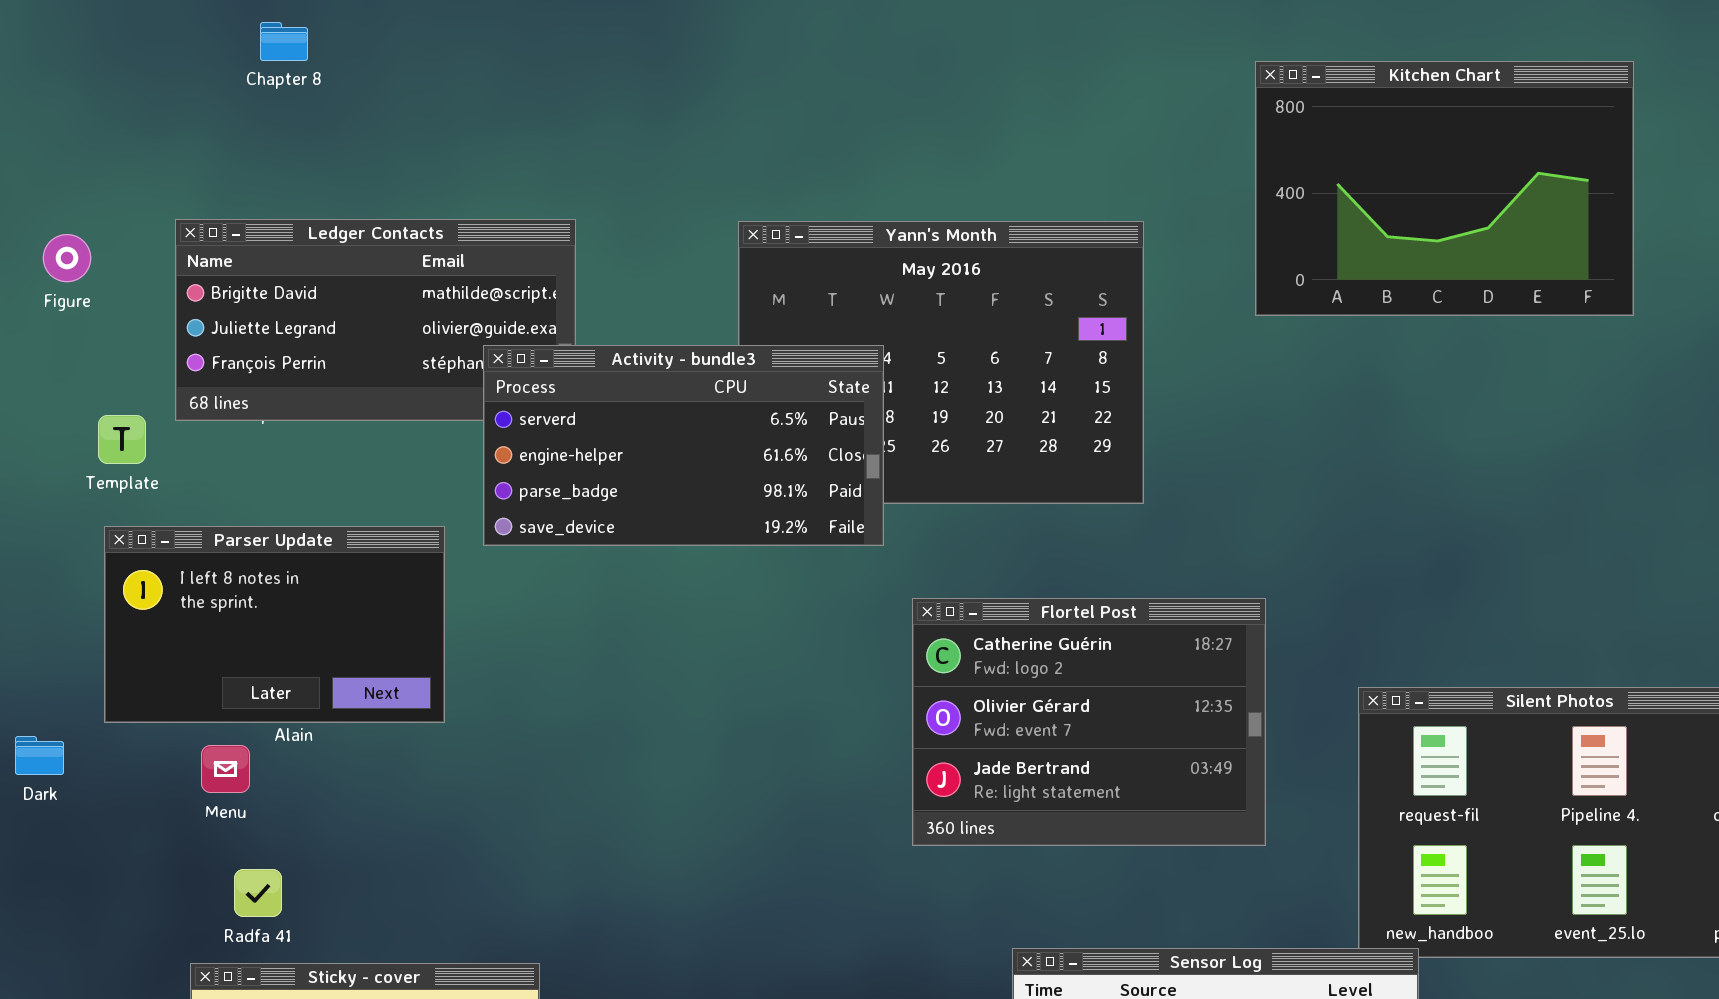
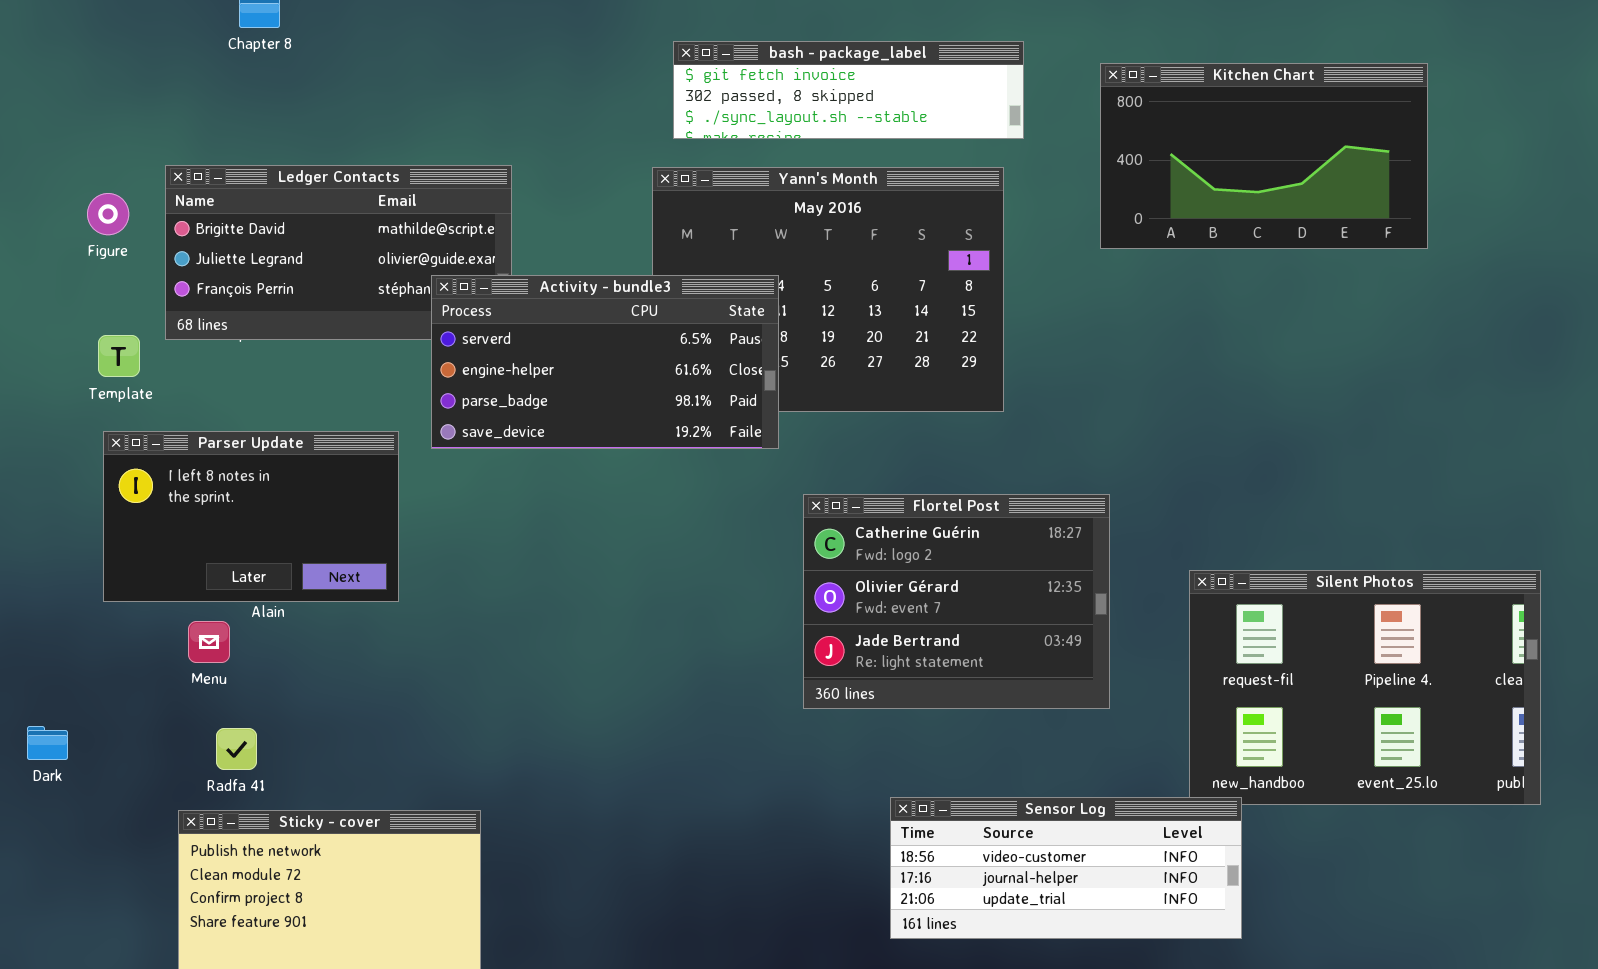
Kitchen Chart: [1255,61,1634,316] -> [1100,63,1428,249], resized
bash - package_label: none -> [673,41,1024,139], opened
Figure: [43,234,91,282] -> [87,193,129,235], moved
Dark: [15,736,64,775] -> [27,726,68,760], moved

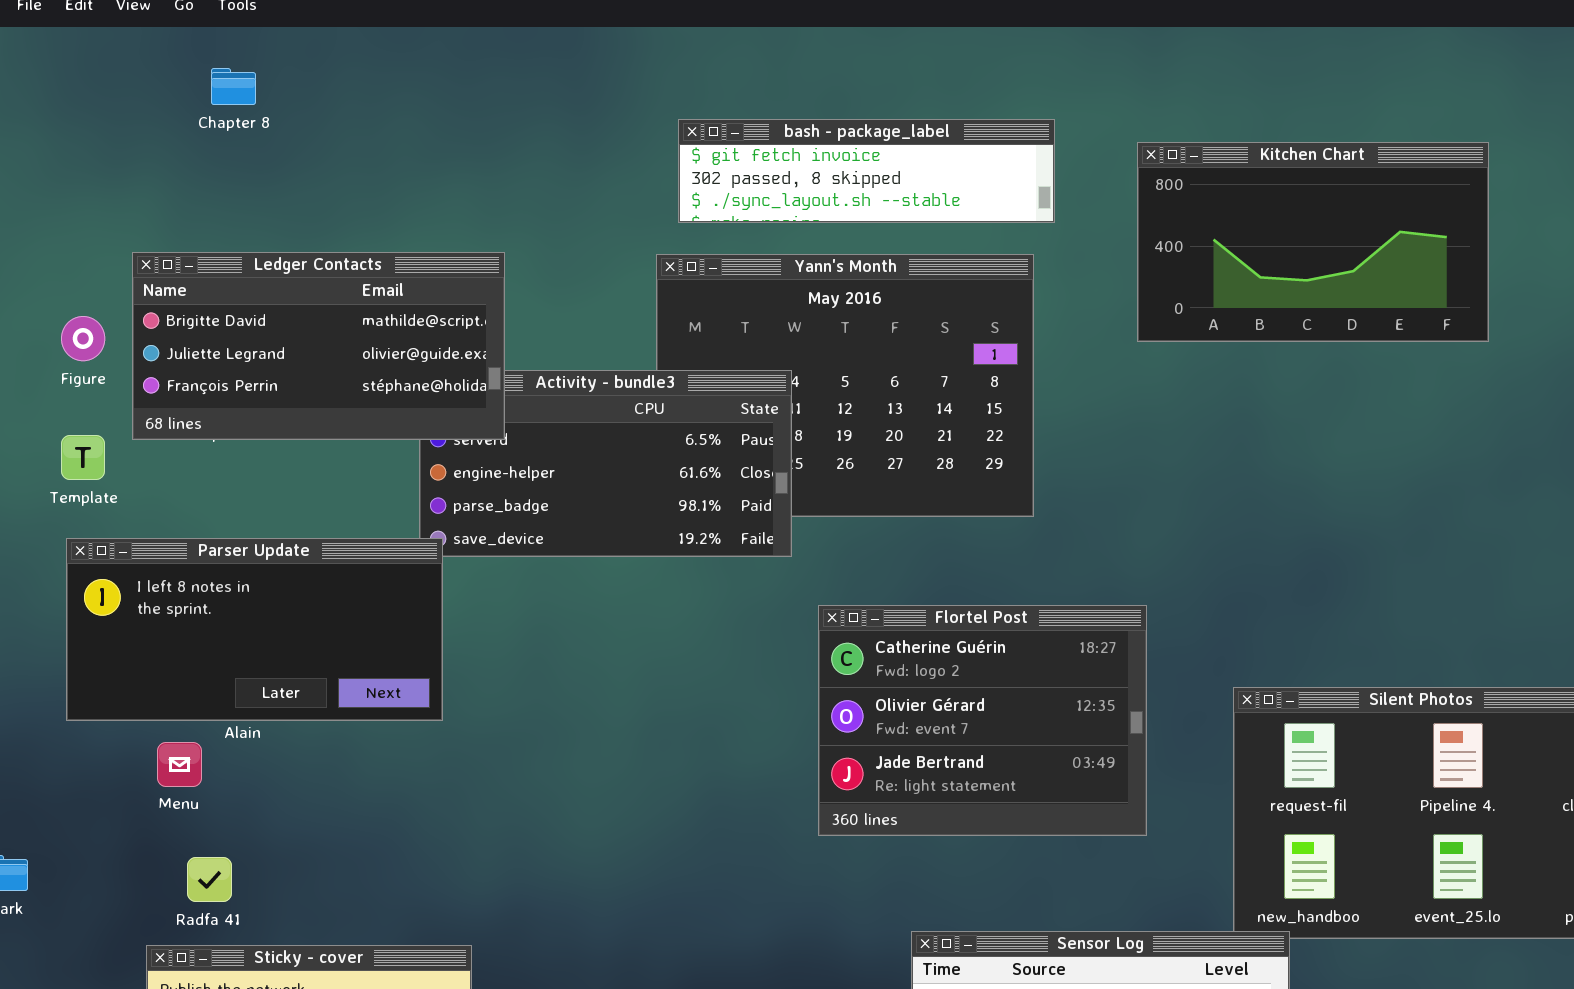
Ledger Contacts: [165,165,512,340] -> [132,252,505,440], raised
Figure: [87,193,129,235] -> [61,316,105,361], moved
Parser Update: [103,431,399,602] -> [66,538,443,721], resized

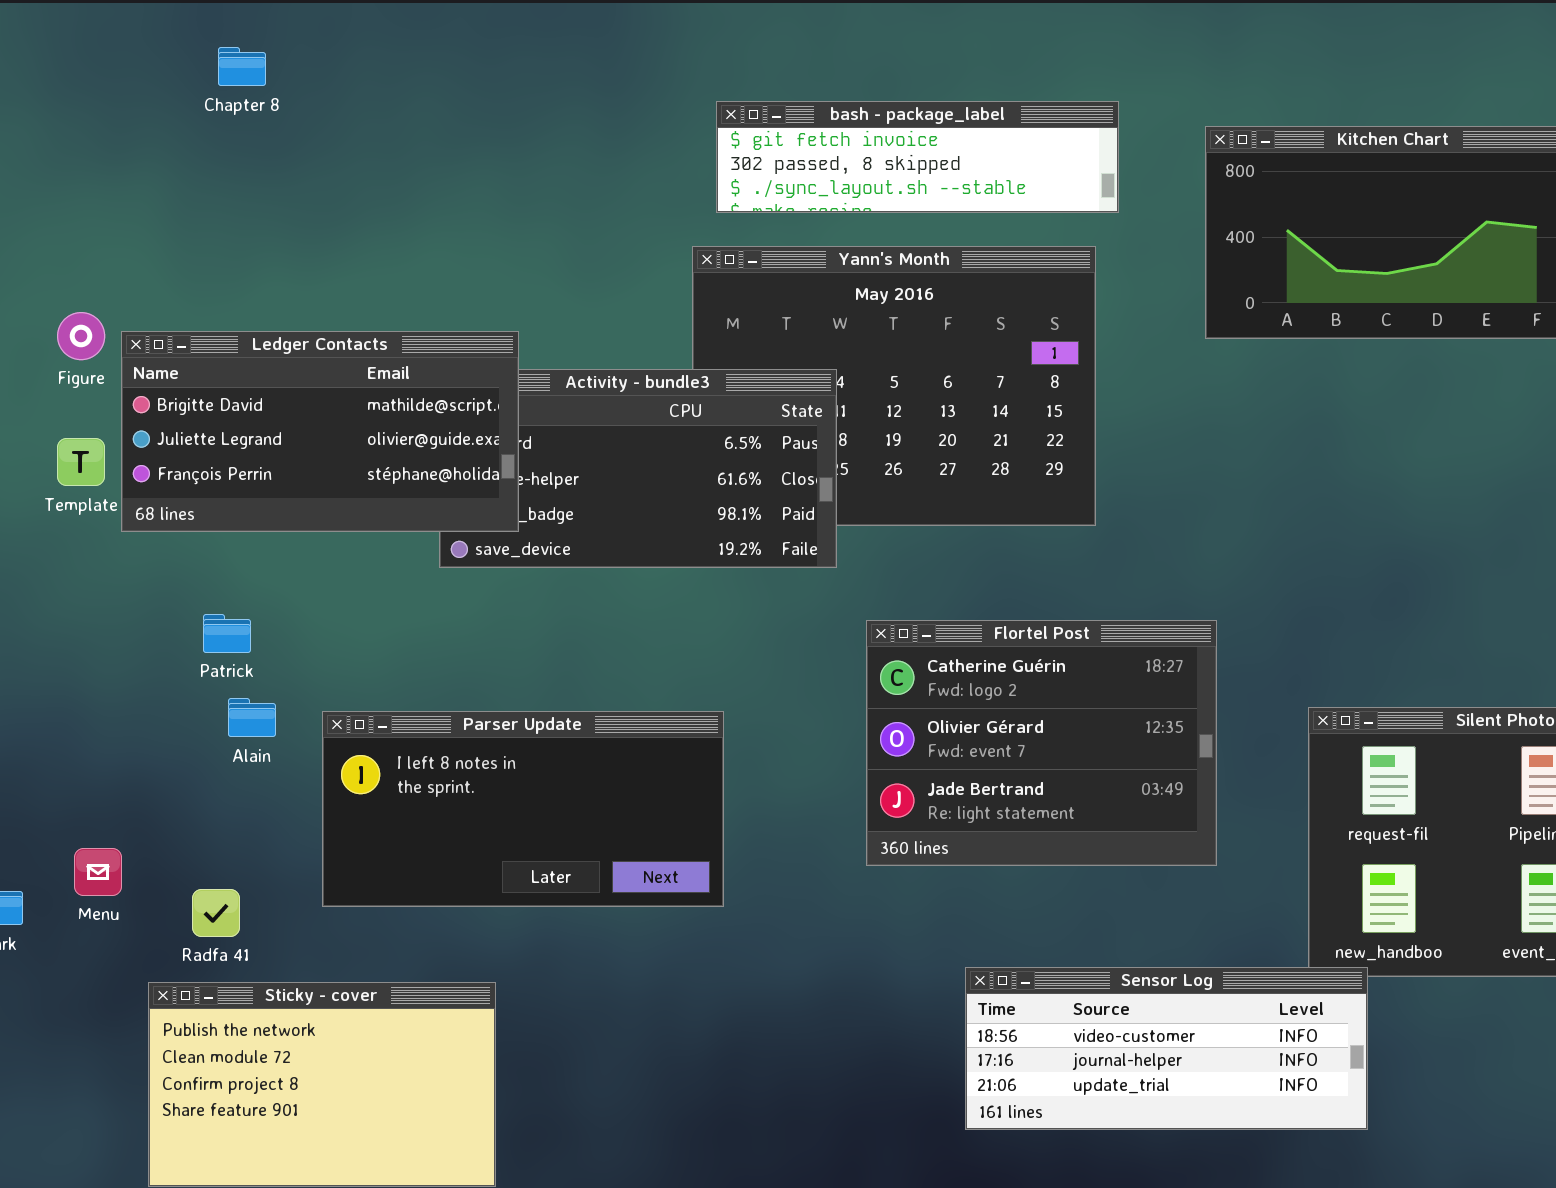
Ledger Contacts: [132,252,505,440] -> [121,331,519,532], moved
Parser Update: [66,538,443,721] -> [322,711,724,907], moved
Menu: [157,742,202,787] -> [74,848,122,896], moved

